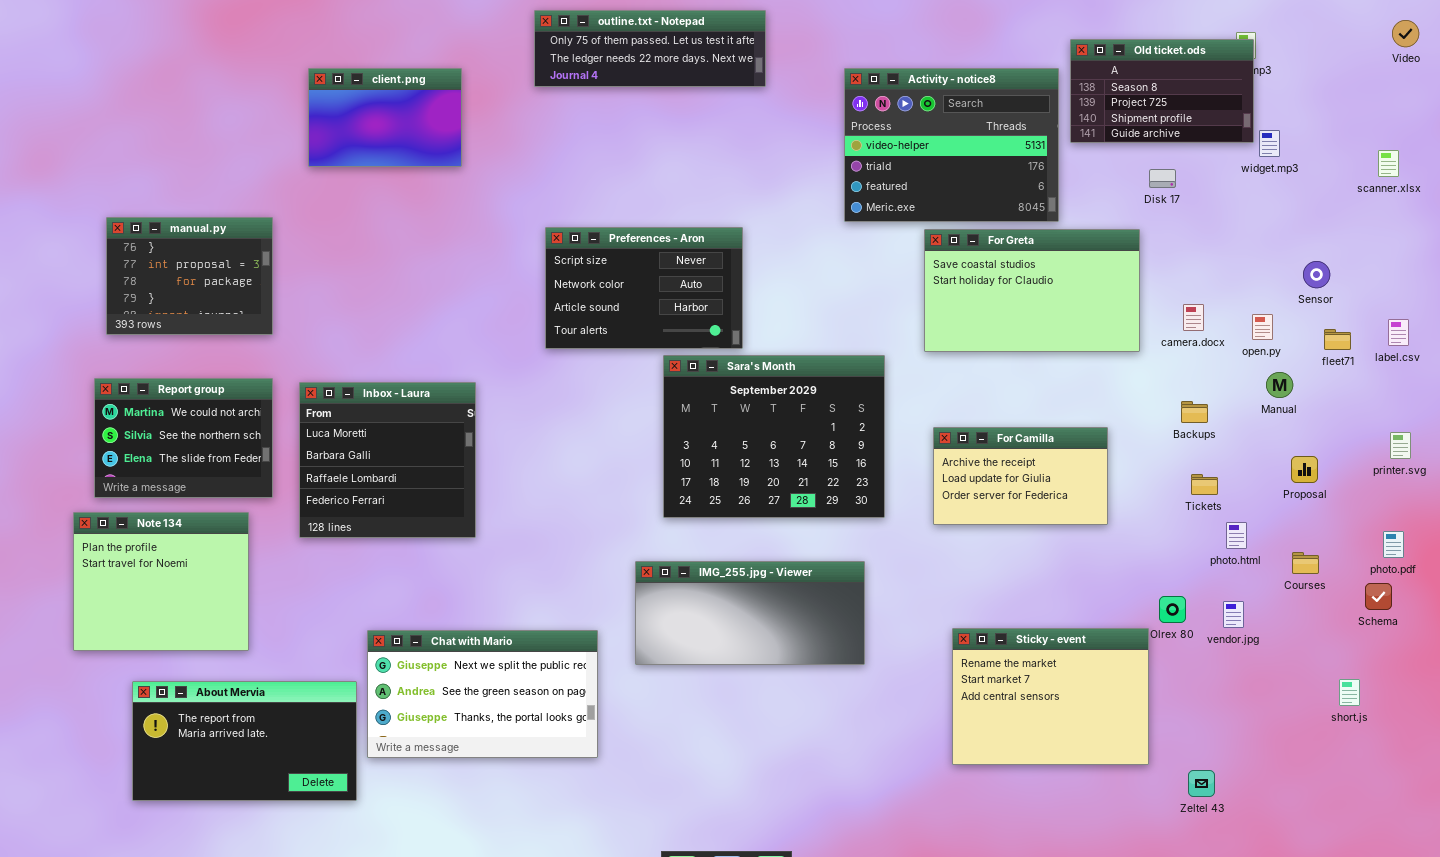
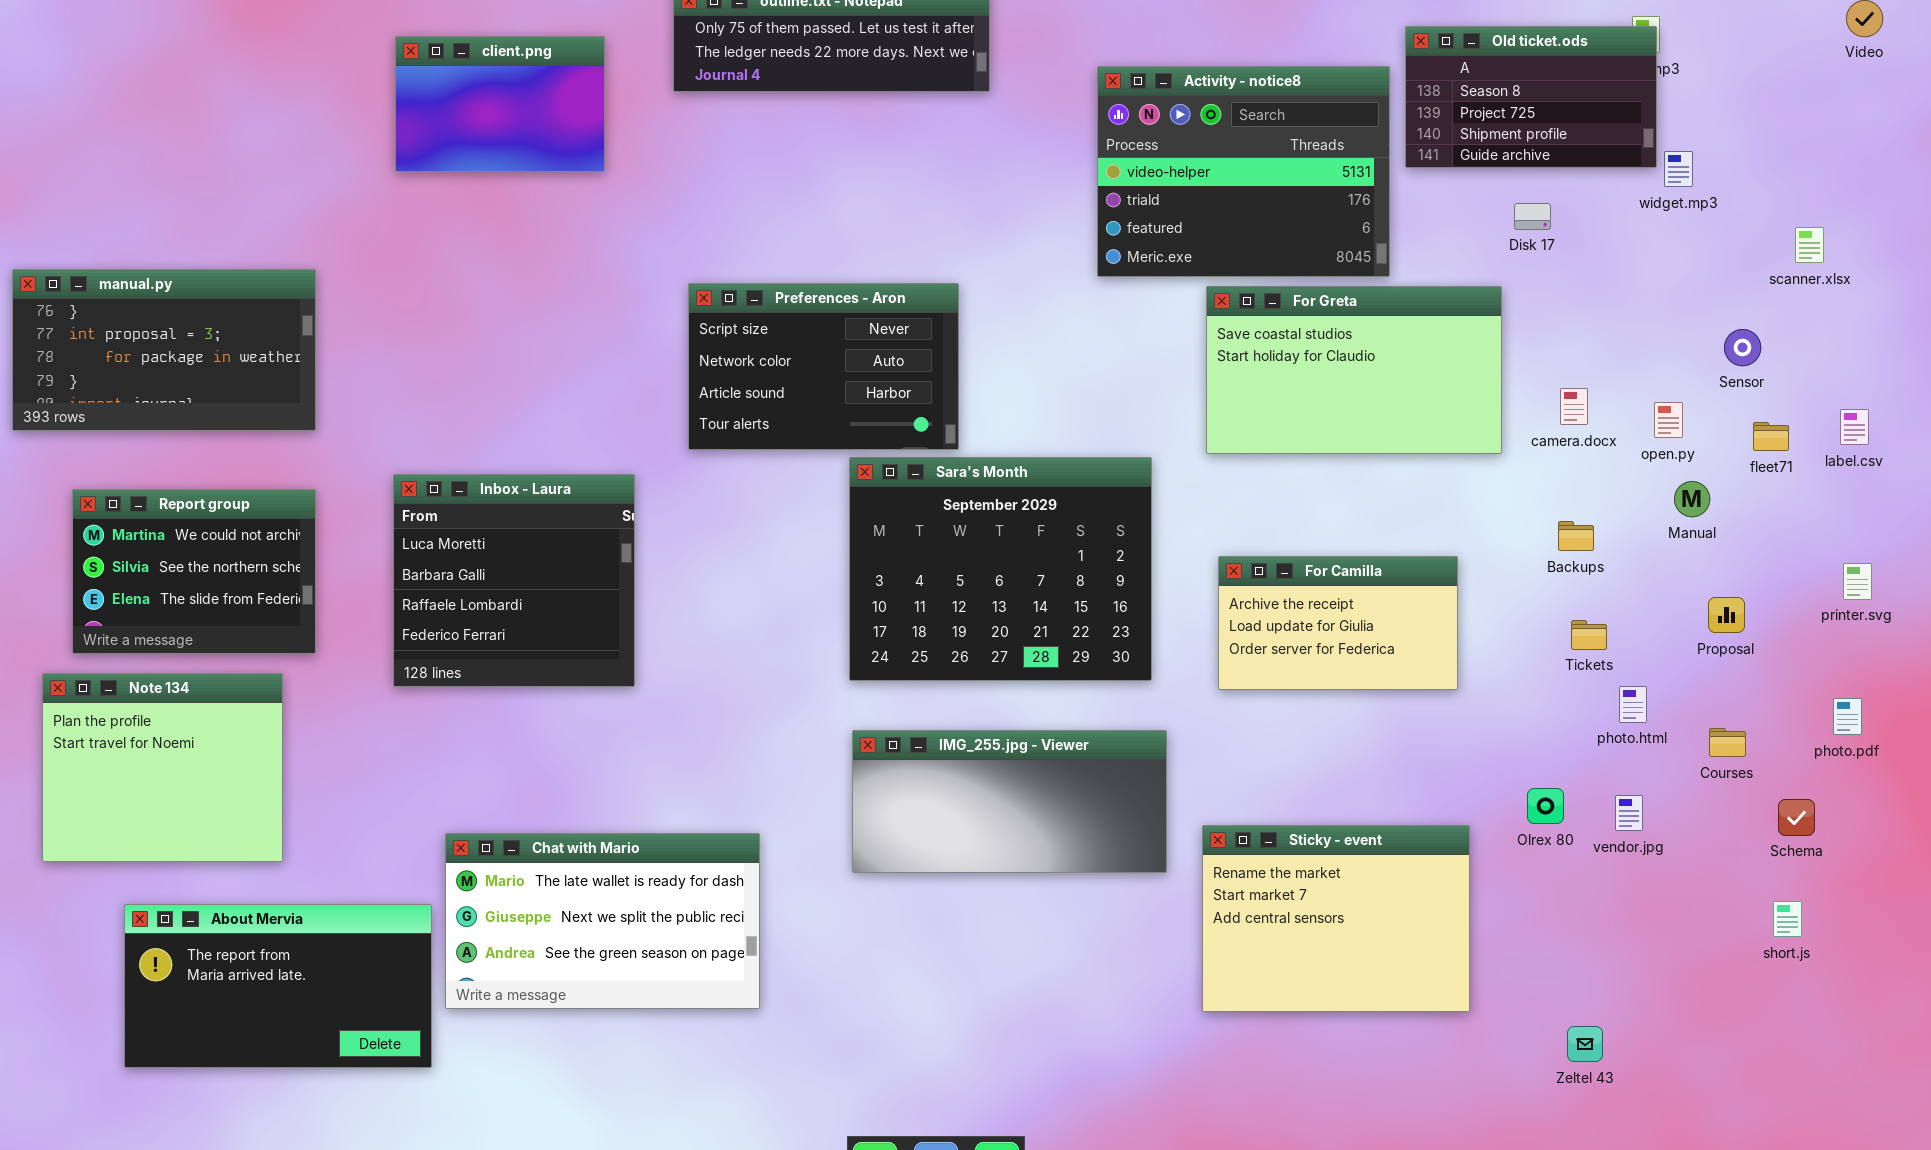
client.png: [308,68,462,167] -> [395,36,605,172], moved
scanner.xlsx: [1378,150,1399,177] -> [1795,227,1824,263], moved
manual.py: [106,217,273,335] -> [12,269,316,431], resized
Inbox - Laura: [299,382,476,538] -> [393,474,635,687], moved
IMG_255.jpg - Viewer: [635,561,865,665] -> [852,730,1167,873], moved
Schema: [1365,583,1392,610] -> [1778,799,1815,836], moved
Sticky - event: [952,628,1149,765] -> [1202,825,1470,1012], moved
Chat with Mario: [367,630,598,758] -> [445,833,760,1009], scrolled up 1 row

